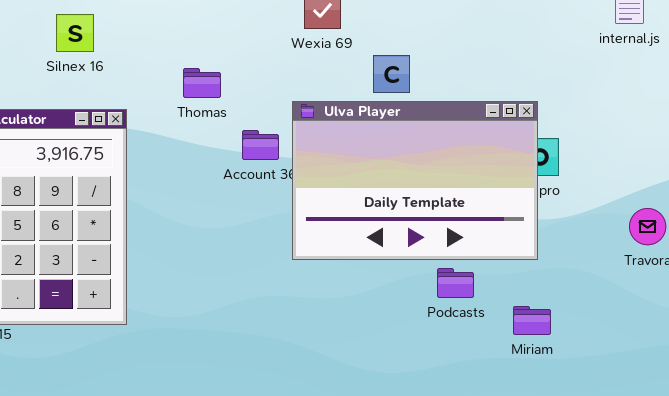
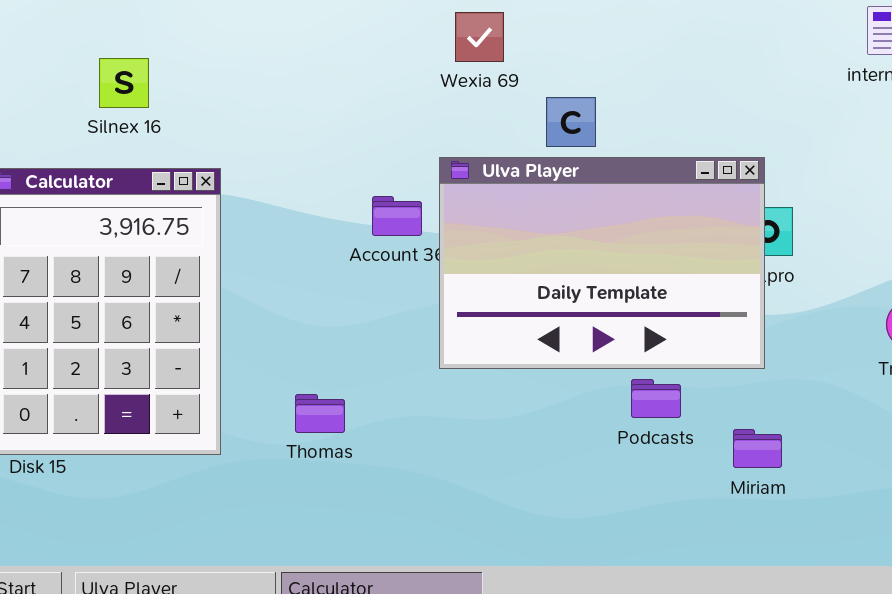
Silnex 16: [56,14,94,52] -> [99,58,149,108], moved
Thomas: [183,68,221,98] -> [295,394,345,433], moved

